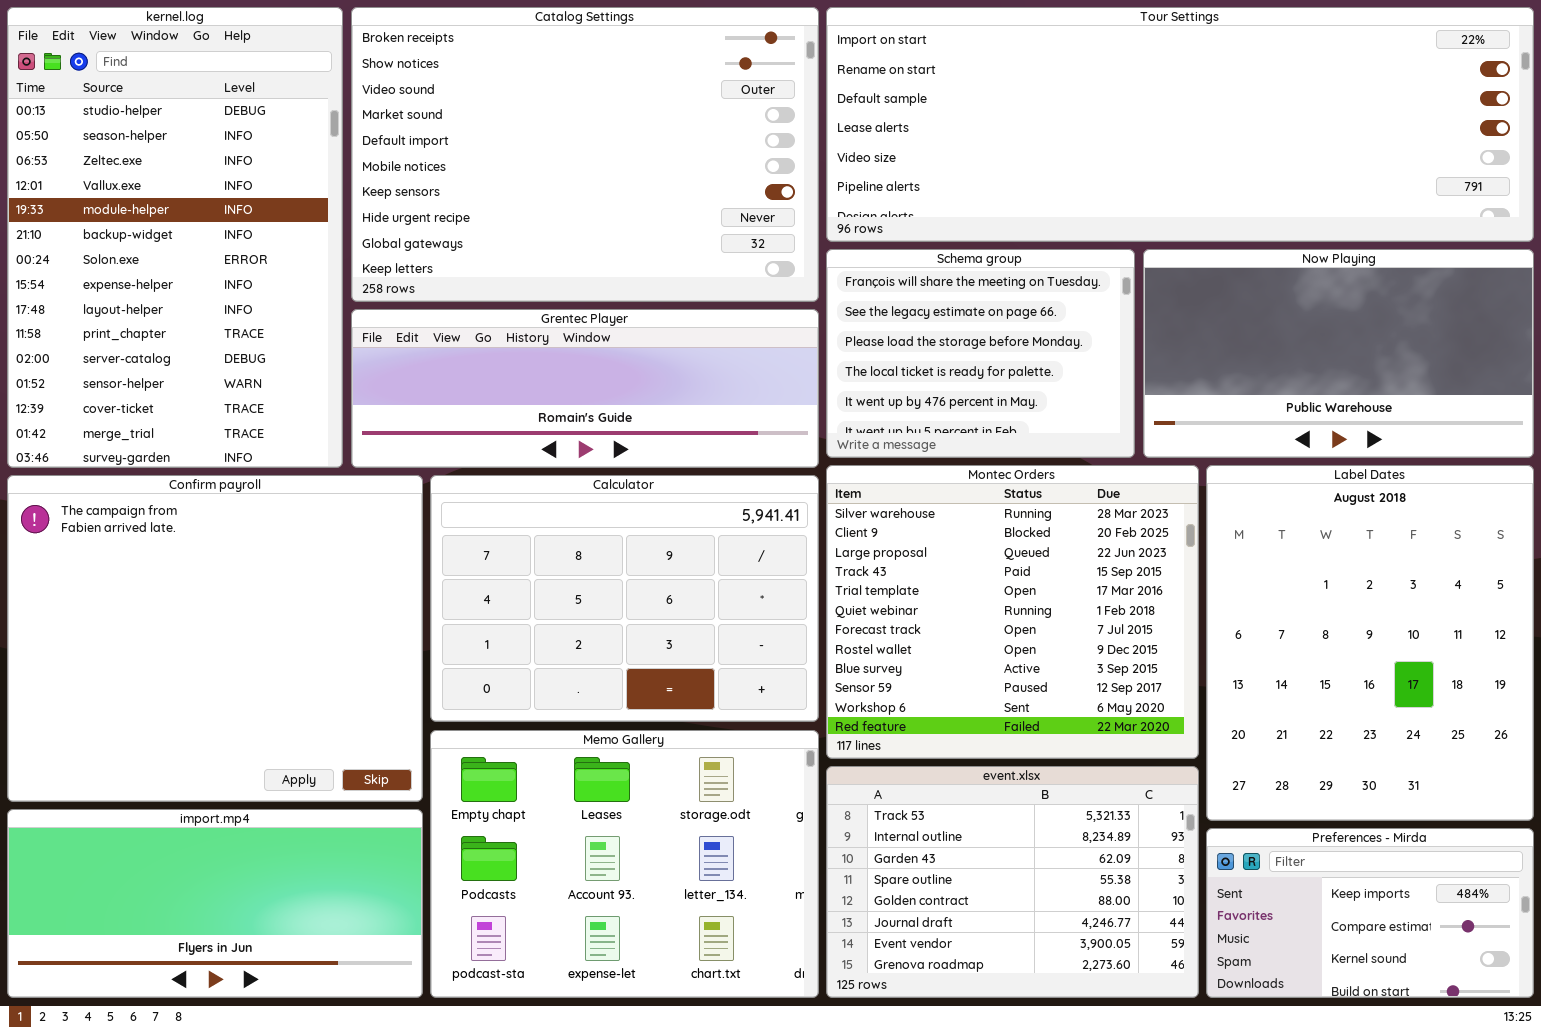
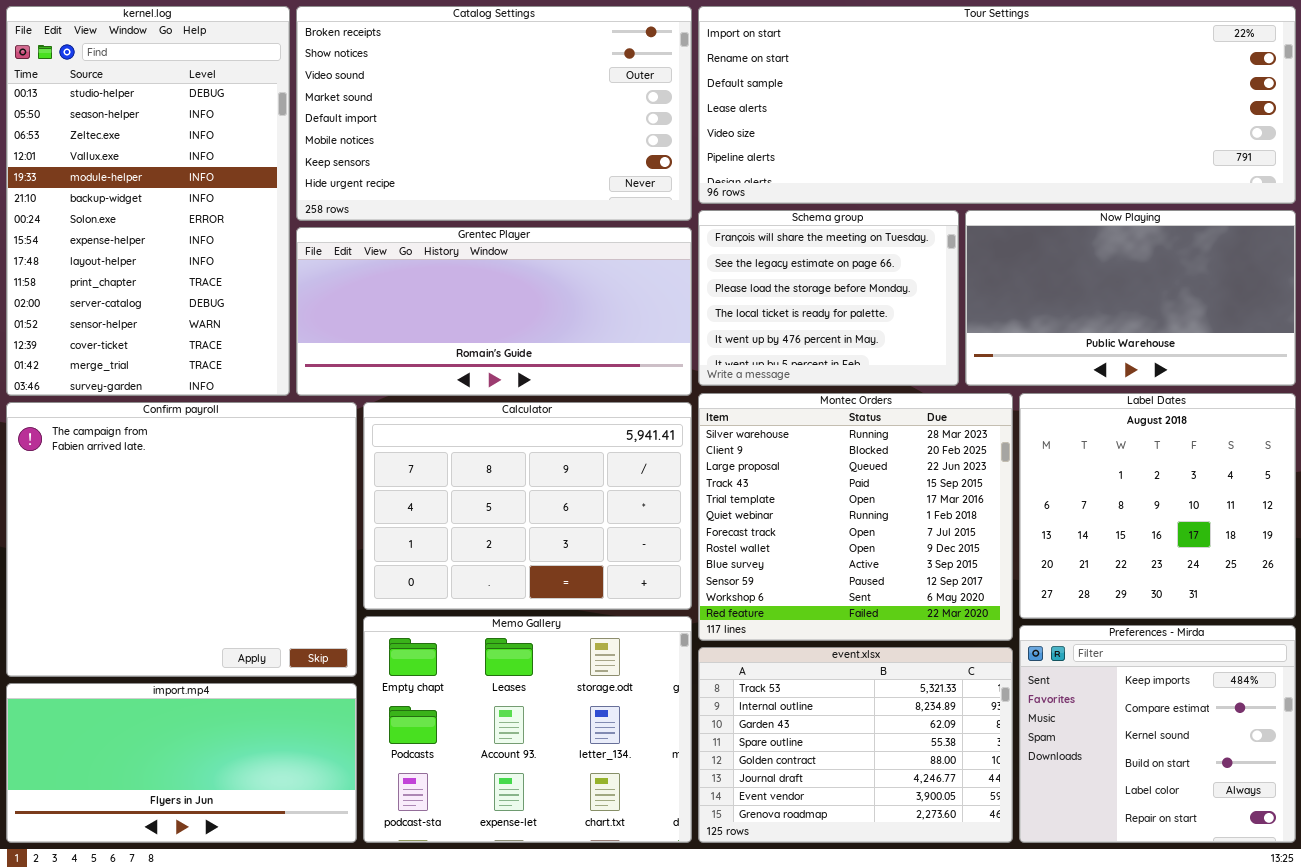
Catalog Settings: [351,7,819,302] -> [296,6,692,221], resized
Grentec Player: [351,309,819,468] -> [296,227,692,396], resized
Label Dates: [1206,465,1534,821] -> [1019,393,1296,619], resized
Preferences - Mirda: [1206,828,1534,998] -> [1019,625,1296,843], resized

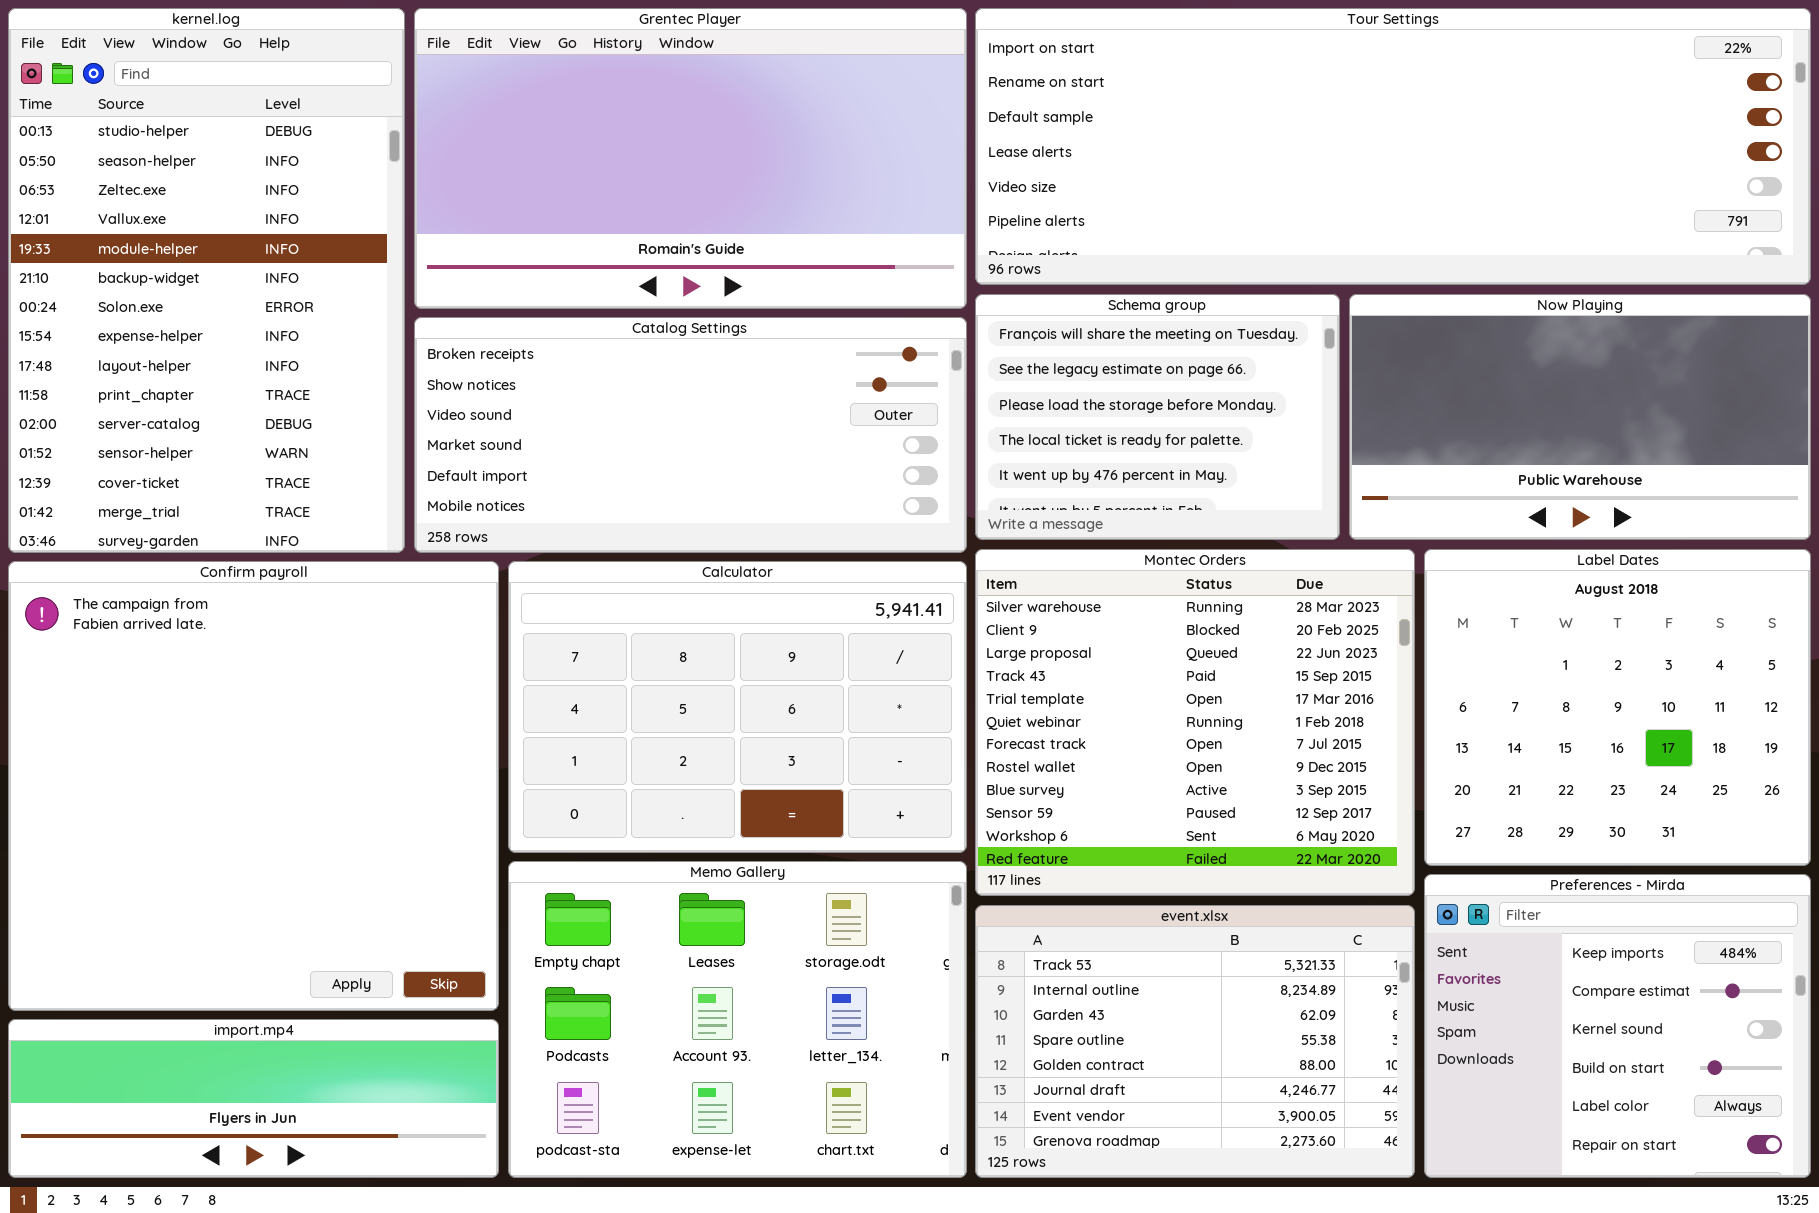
Catalog Settings: [296,6,692,221] -> [414,317,967,553], moved, resized
Grentec Player: [296,227,692,396] -> [414,8,967,309], moved, resized
Confirm payroll: [6,402,357,677] -> [8,561,499,1011], resized
import.mp4: [6,683,357,843] -> [8,1019,499,1178], resized

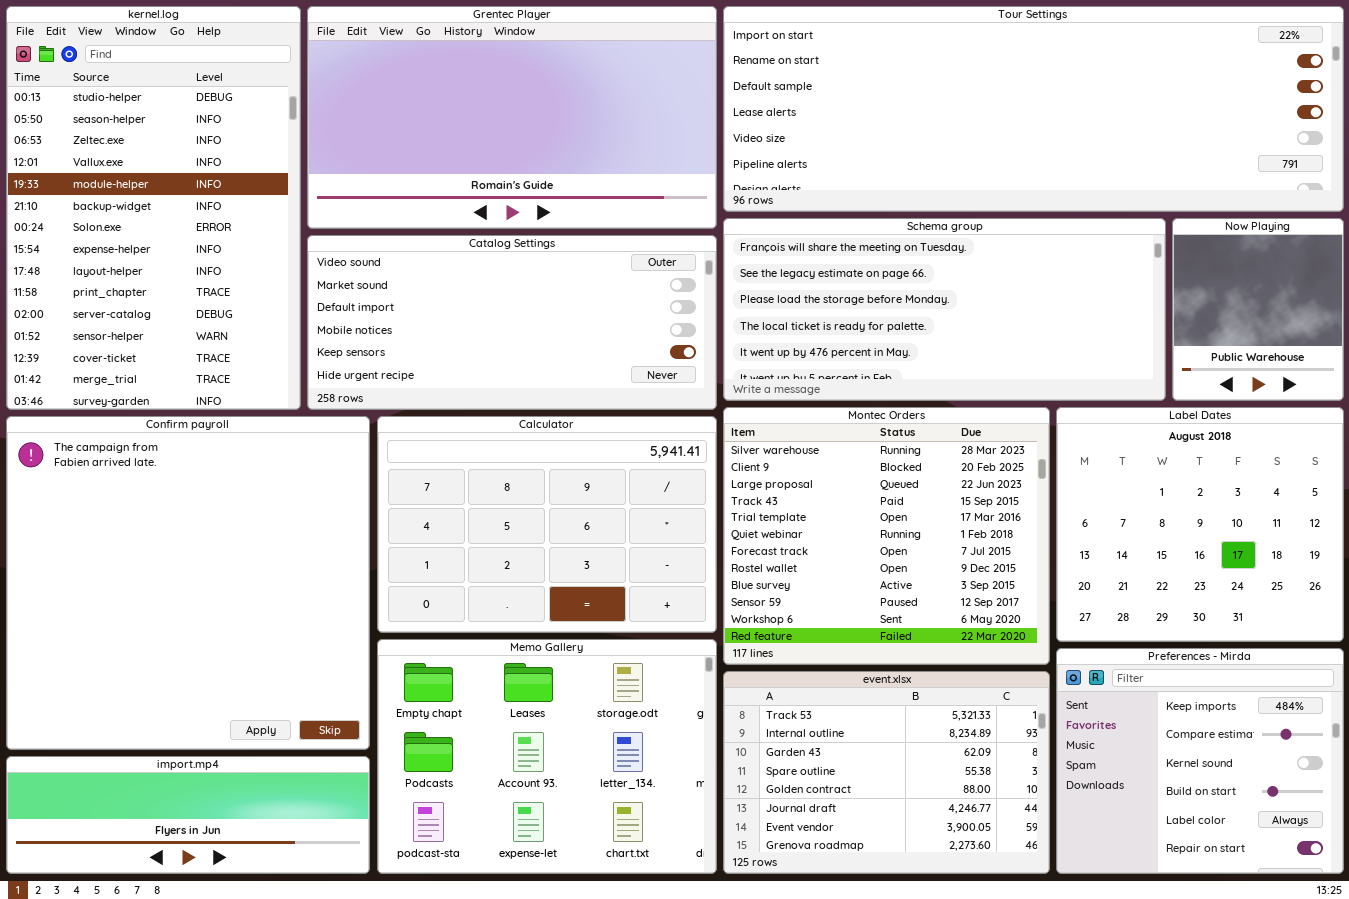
Schema group: [975,294,1340,540] -> [723,218,1166,401], resized
Now Playing: [1349,294,1811,540] -> [1172,218,1344,401], resized
Catalog Settings: [414,317,967,553] -> [307,235,717,410], scrolled down 2 rows

